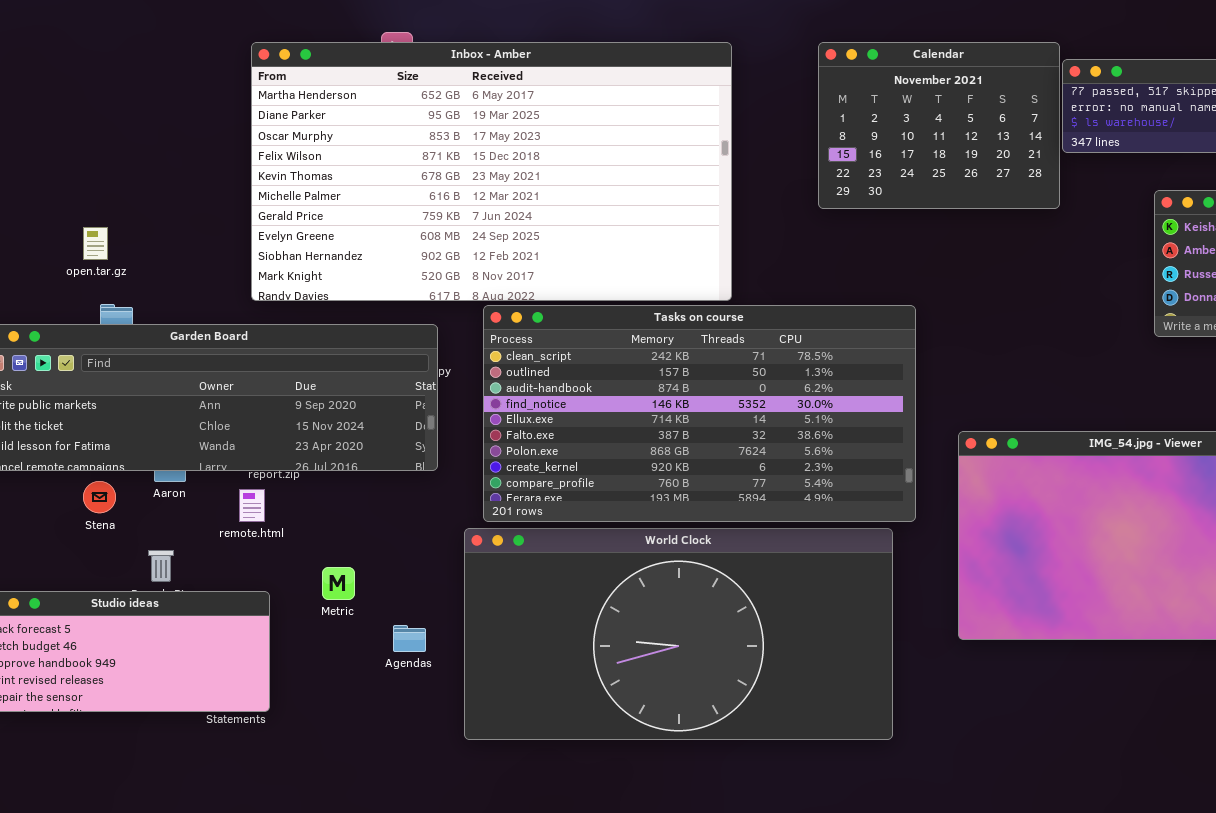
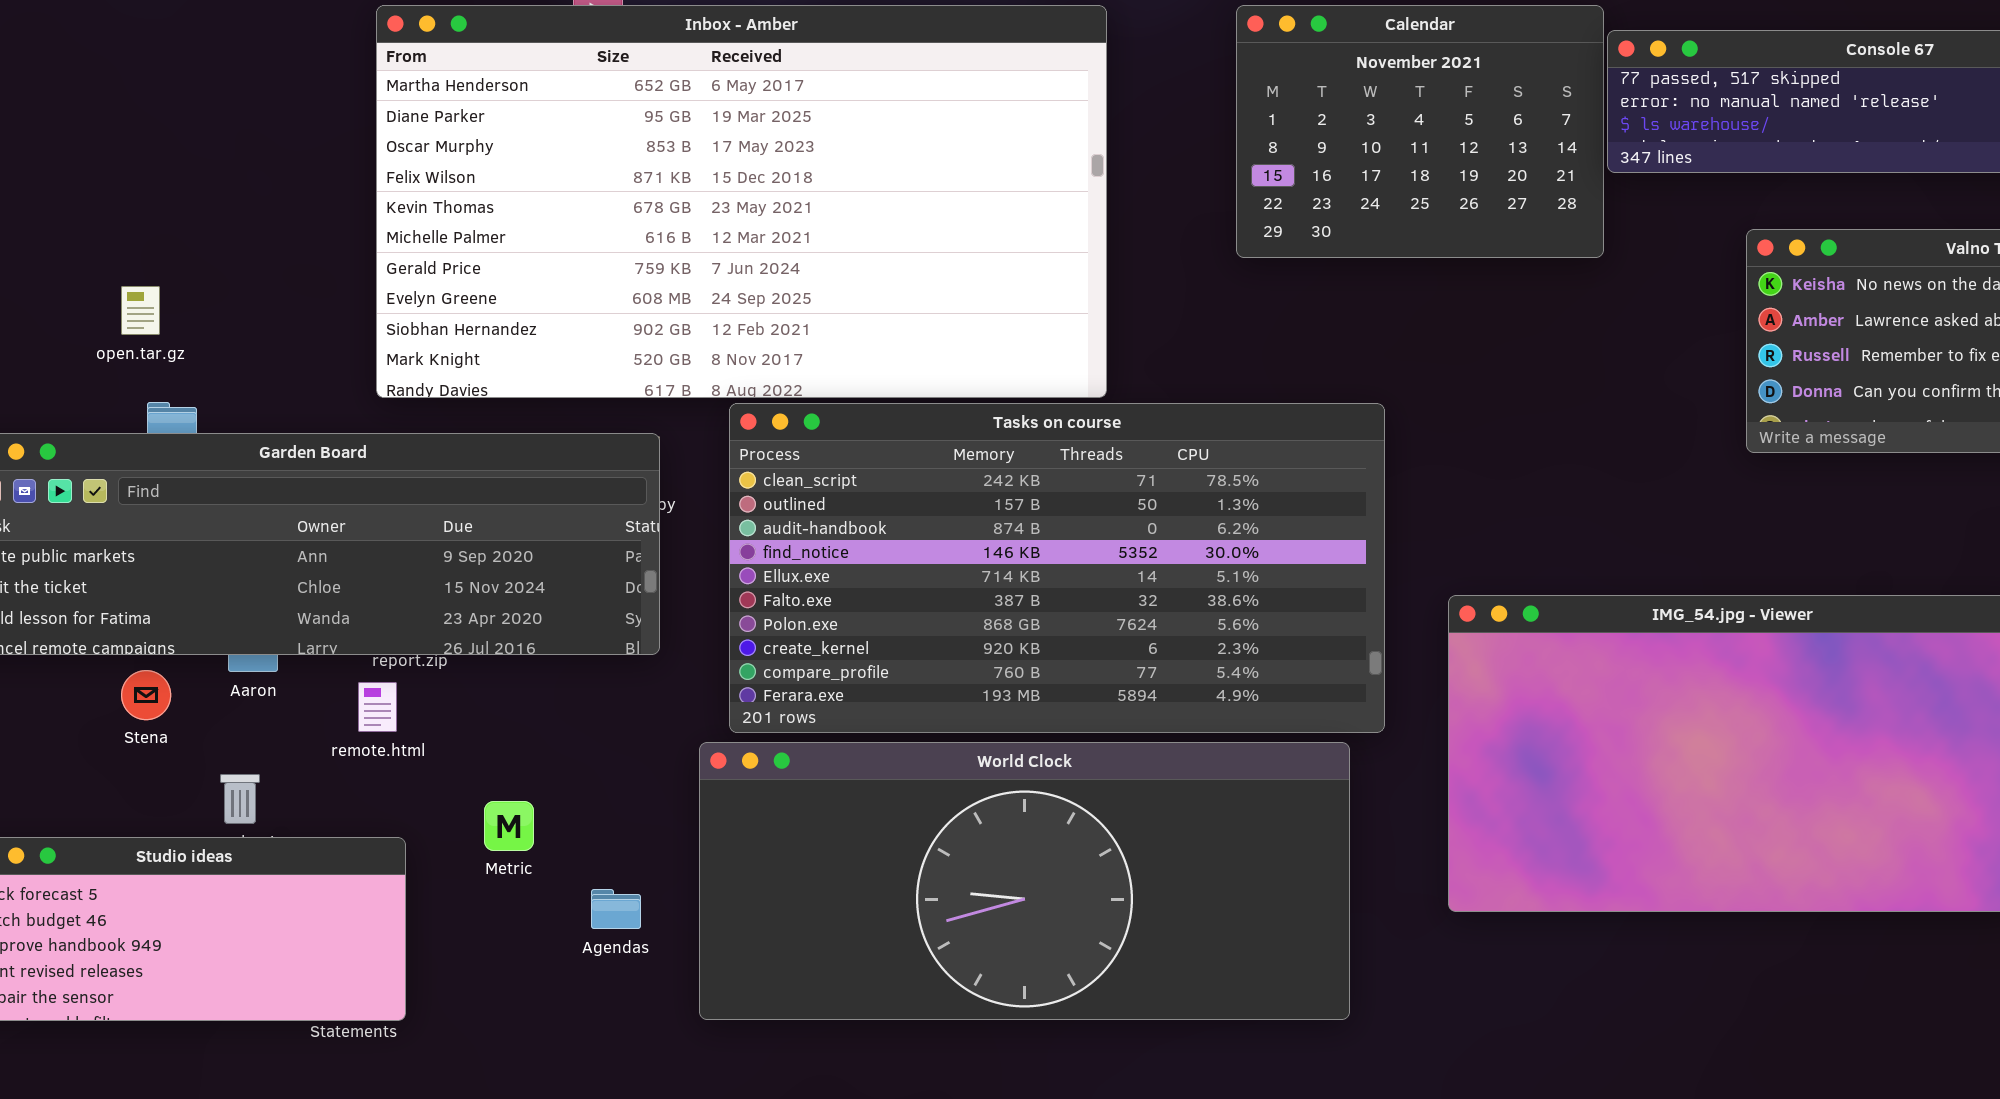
World Clock: [464,528,893,740] -> [699,742,1350,1020], resized

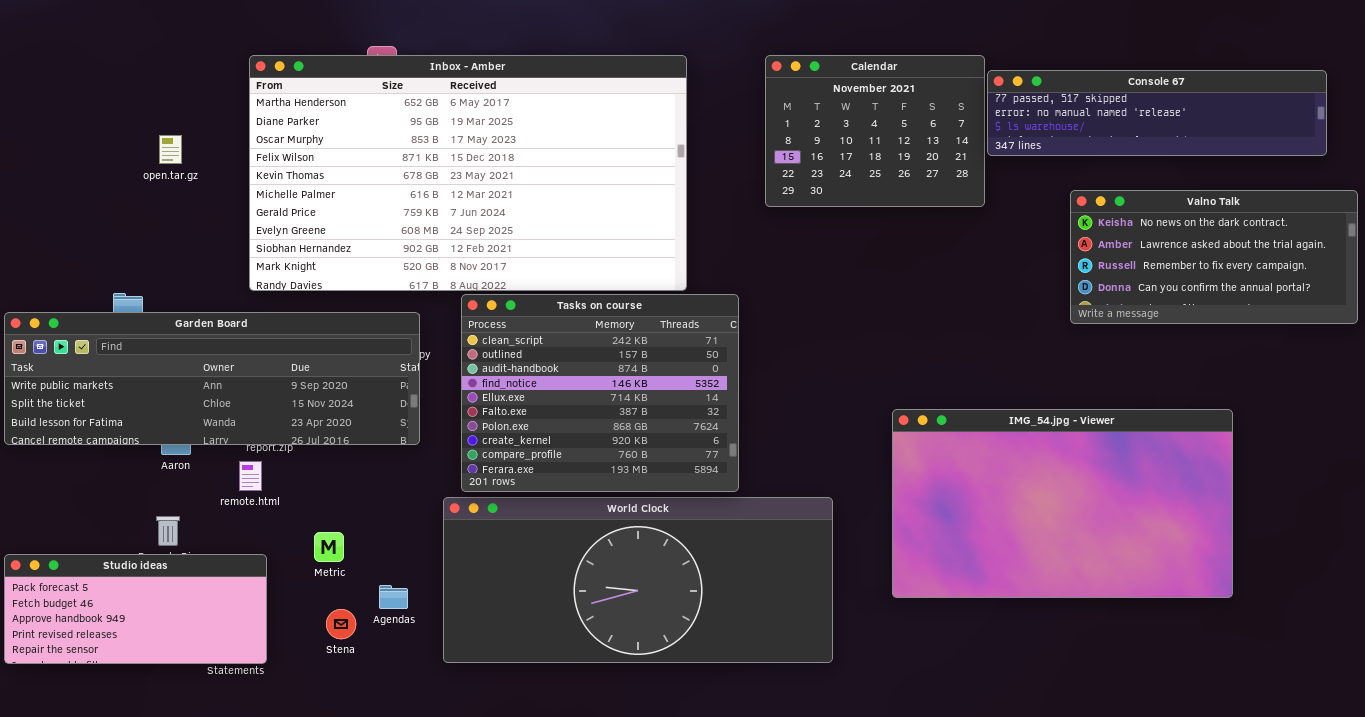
open.tar.gz: [121,286,160,335] -> [159,135,182,164], moved
Tasks on course: [729,403,1385,733] -> [461,294,739,492], resized
Stena: [121,670,171,720] -> [326,609,356,639], moved

